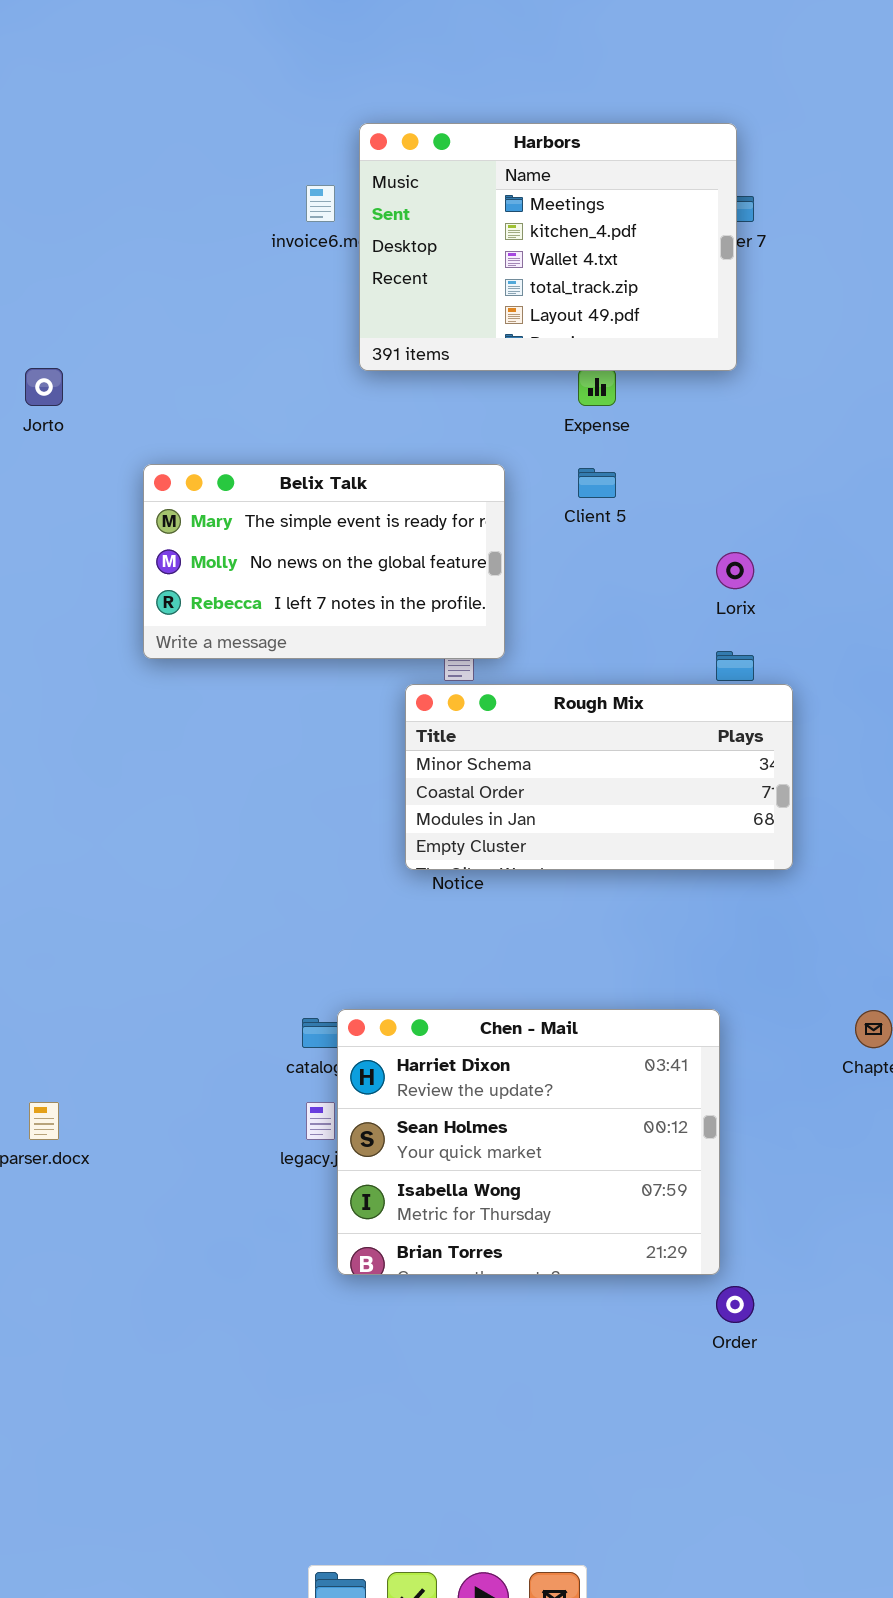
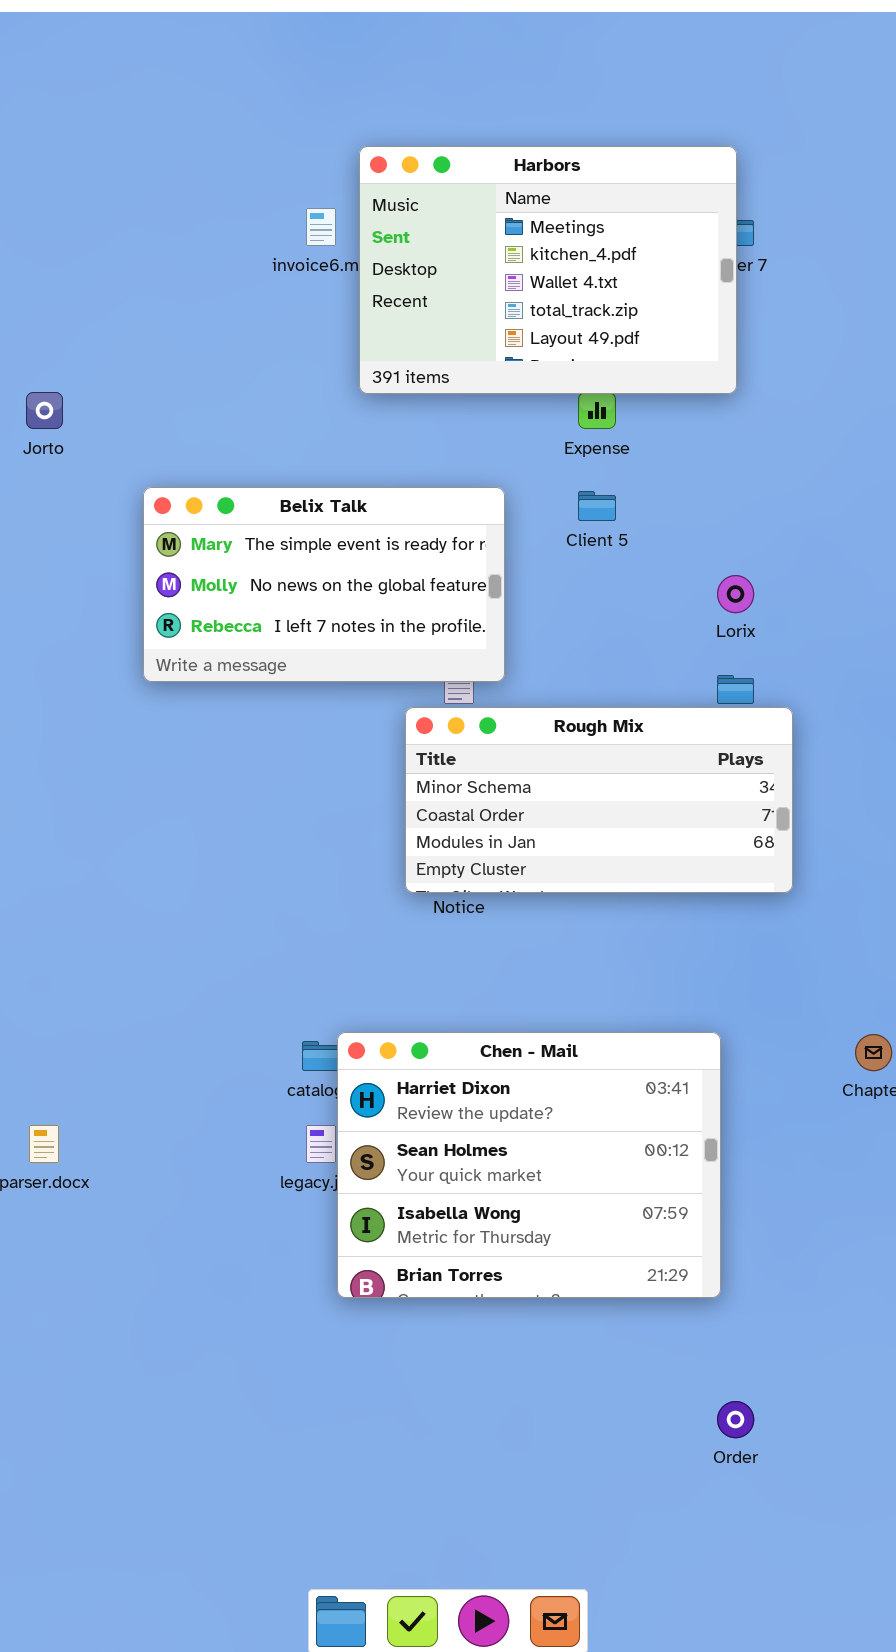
Order: [716,1286,754,1323] -> [717,1401,754,1438], moved

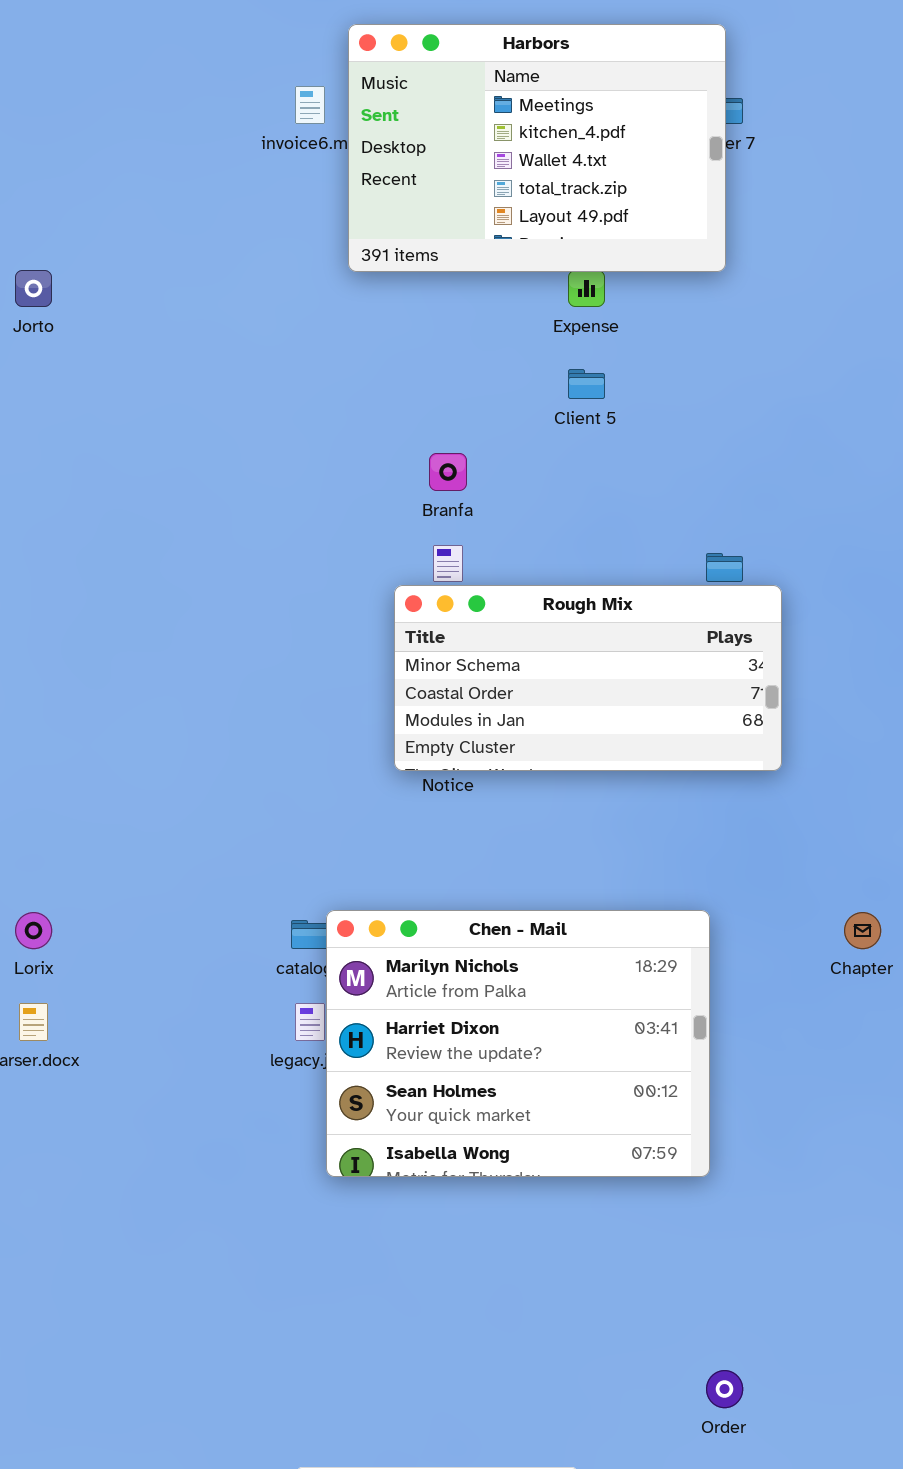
Belix Talk: [143,487,505,682] -> none, closed
Lorix: [717,575,754,613] -> [15,912,52,949], moved
Chen - Mail: [337,1032,721,1298] -> [326,910,710,1177], scrolled up 1 row
Order: [717,1401,754,1438] -> [706,1370,743,1408], moved

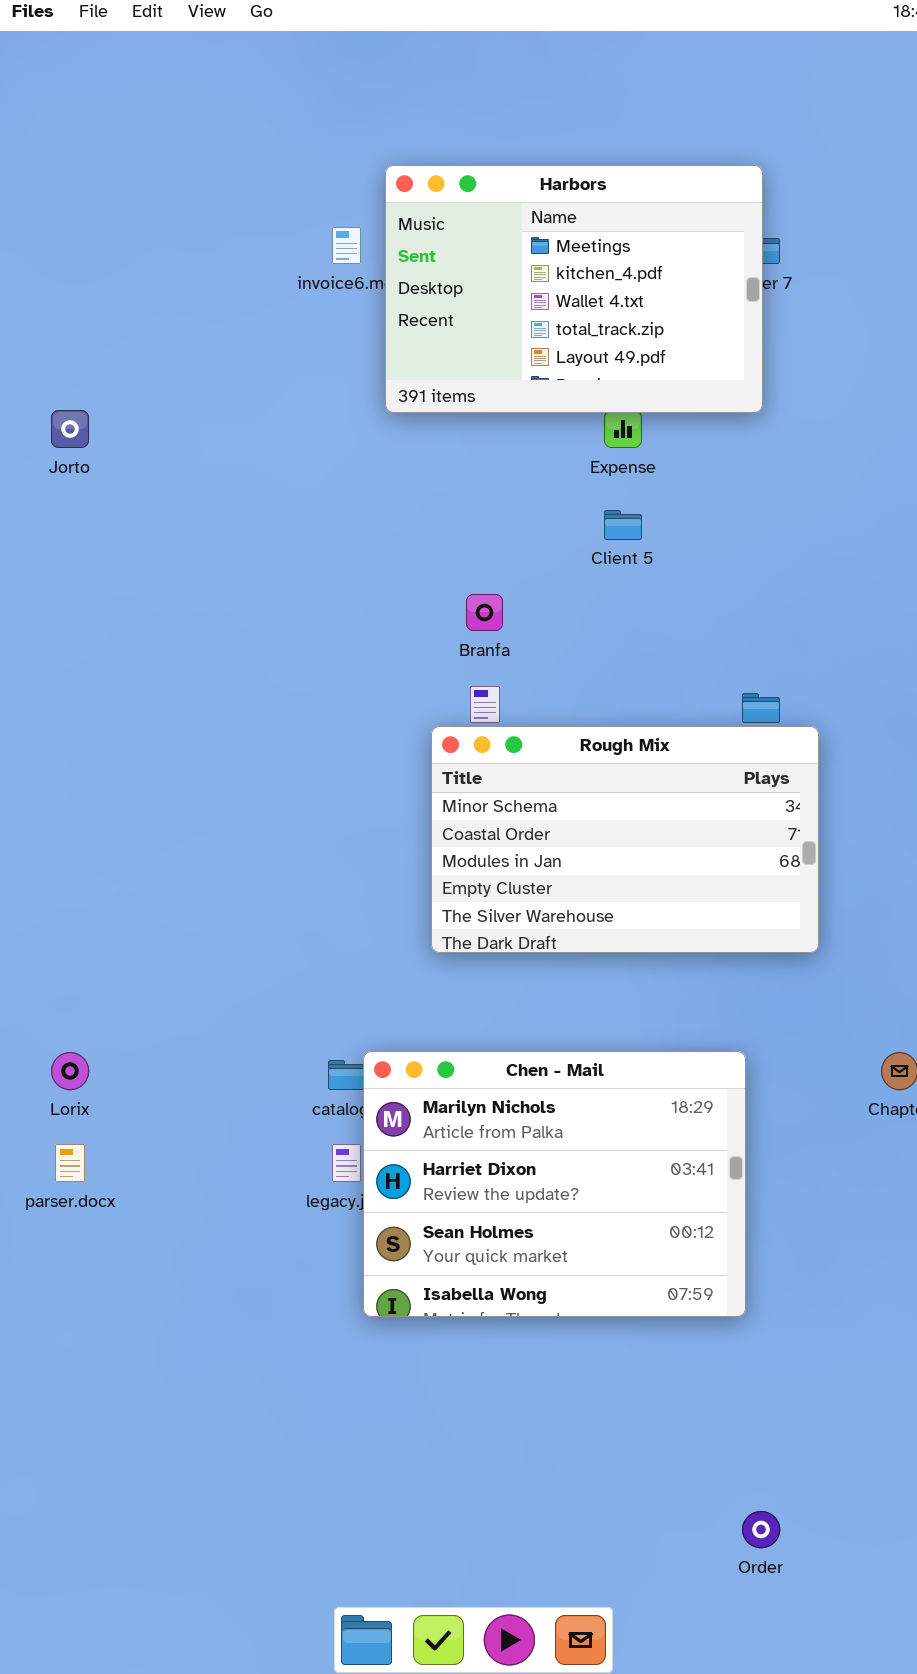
Rough Mix: [394,585,782,771] -> [431,726,819,953], resized

